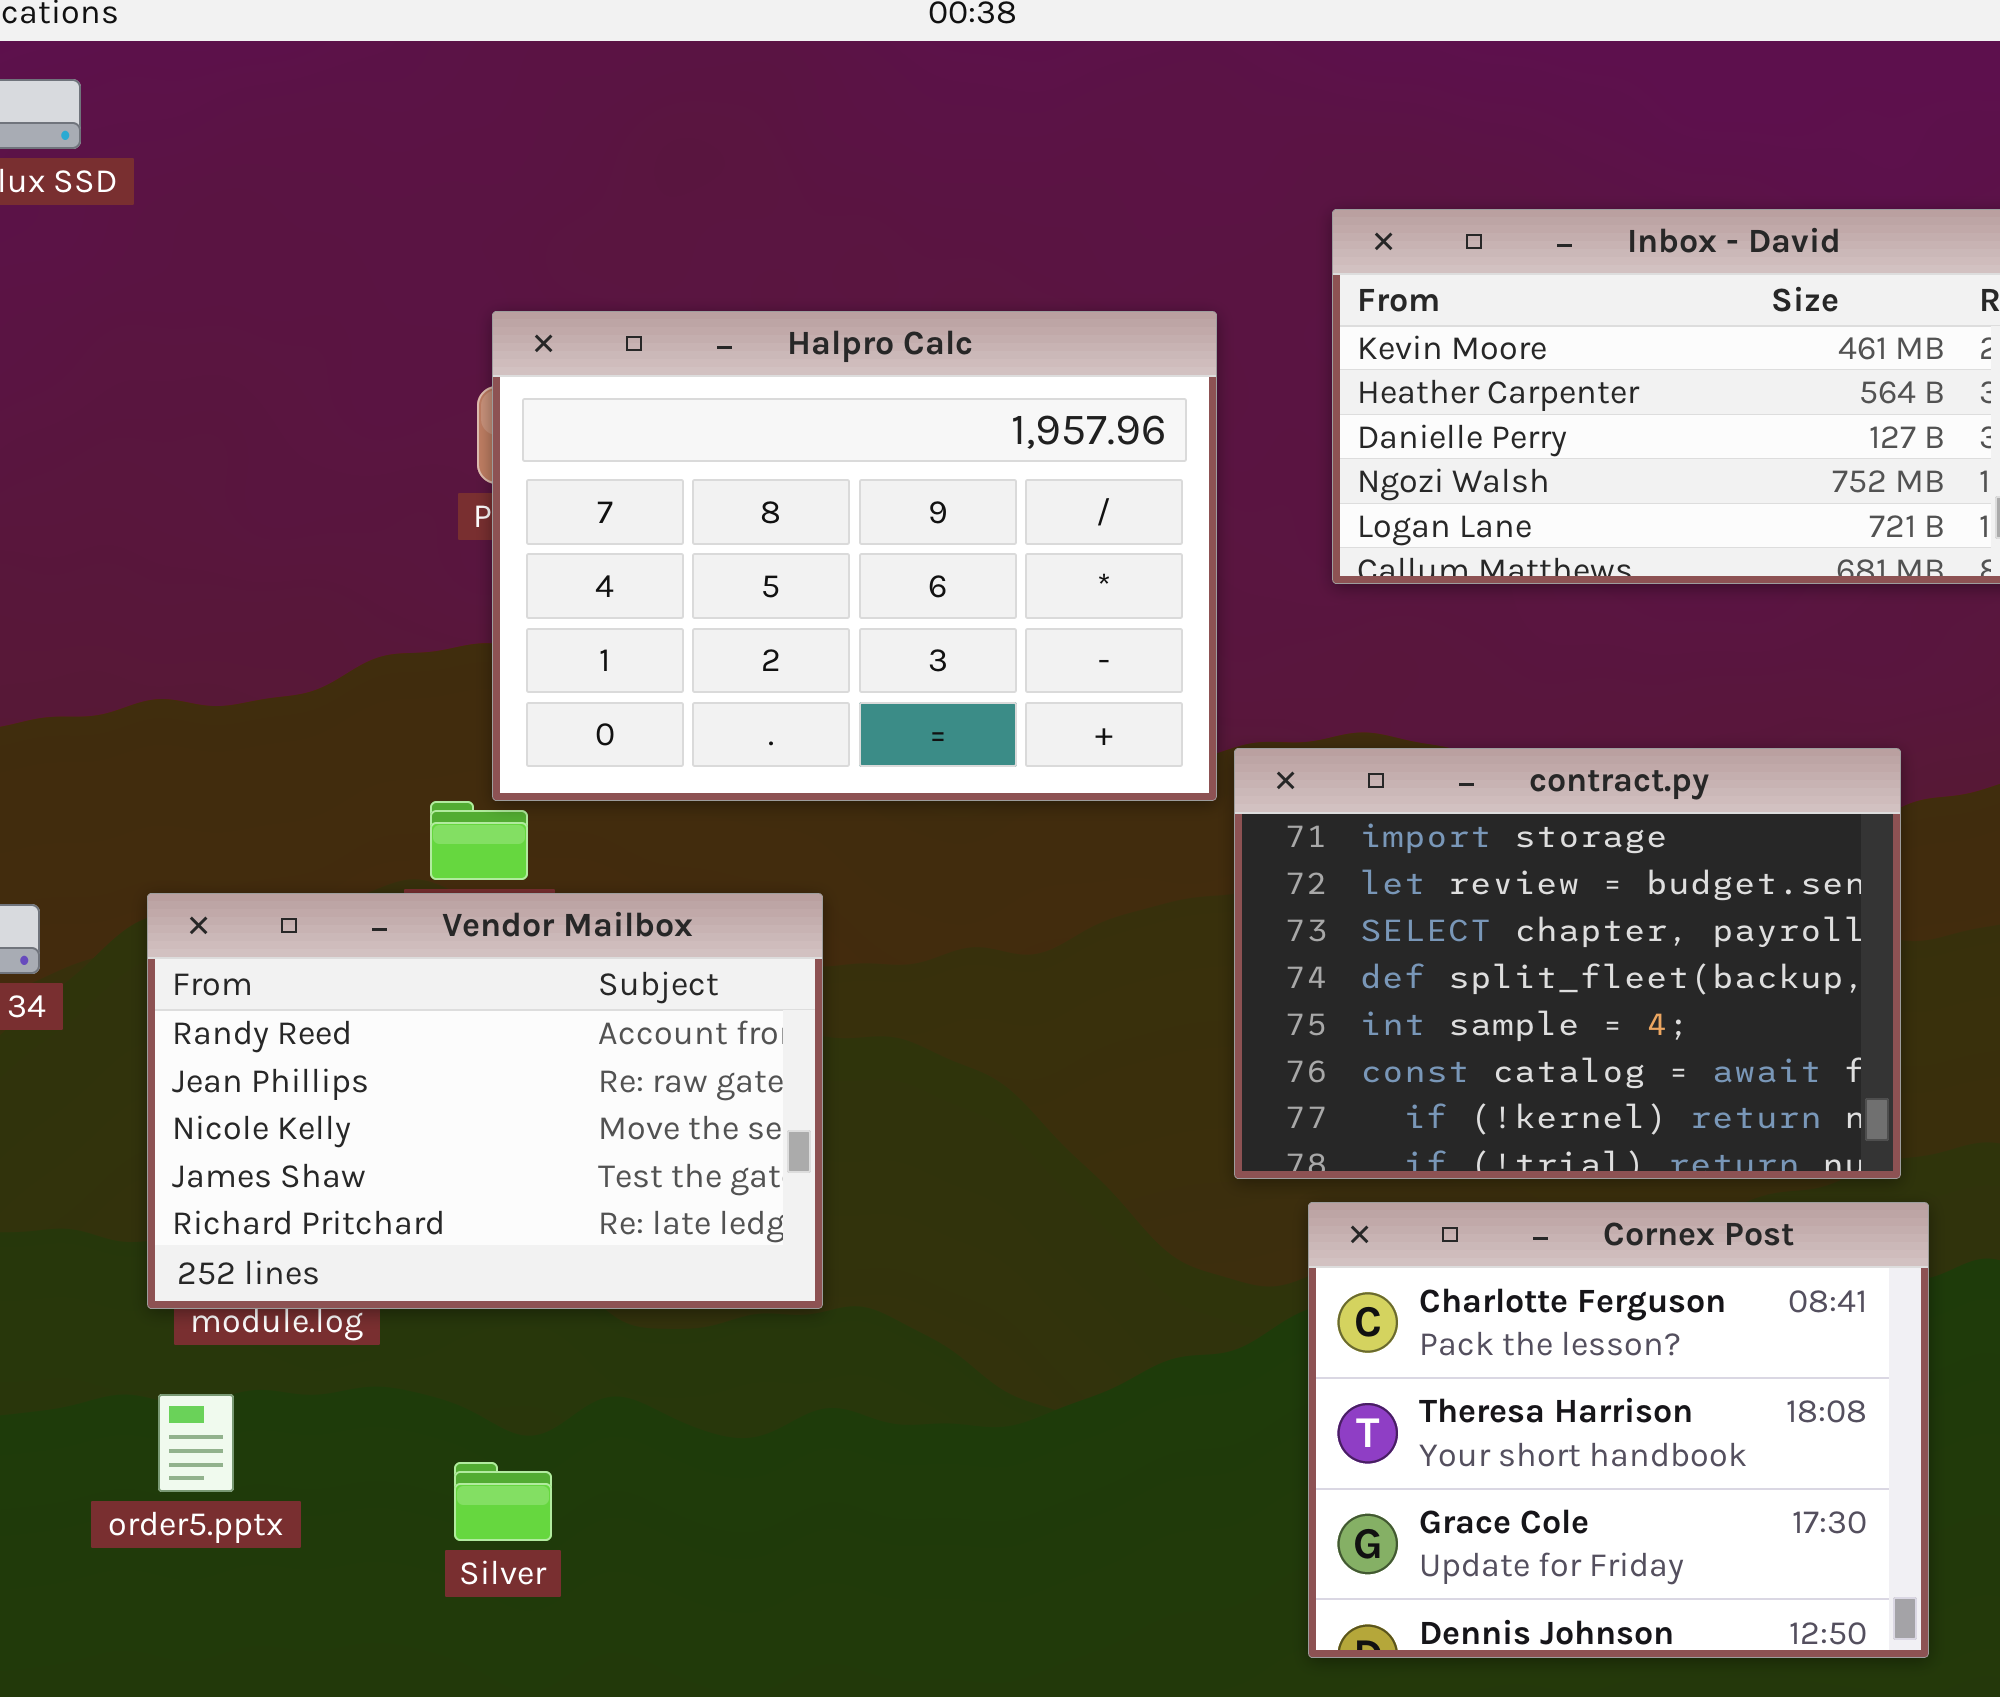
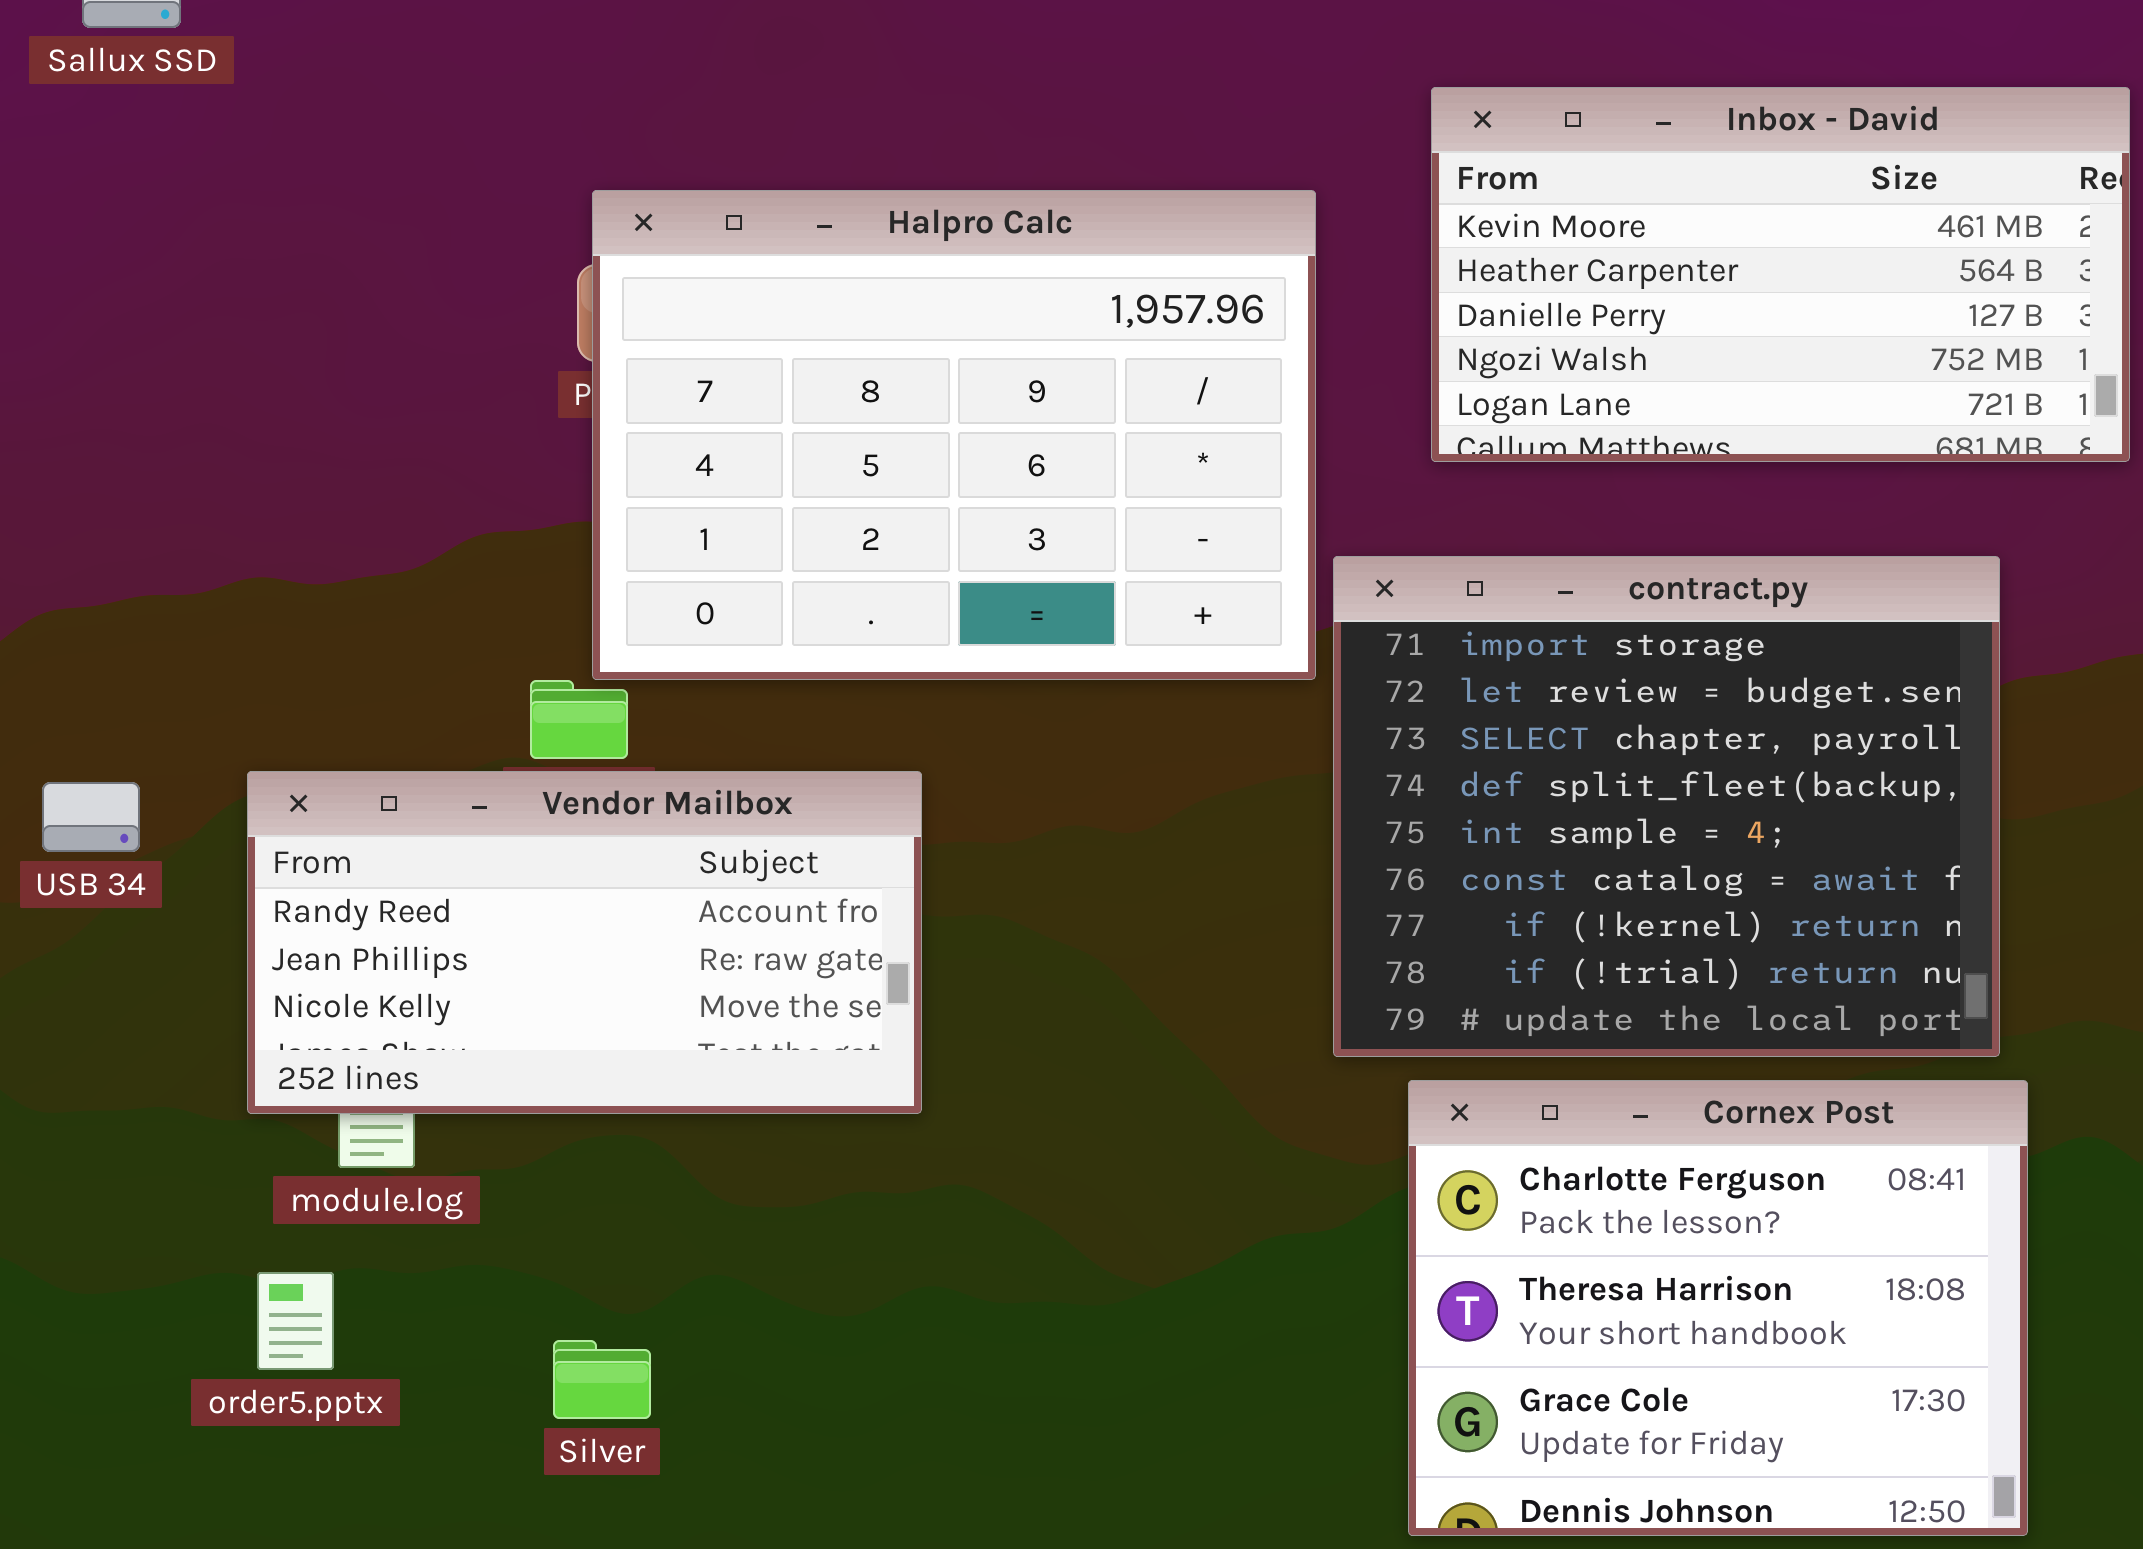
contract.py: [1234,748,1901,1179] -> [1333,556,2000,1057], resized
Vendor Mailbox: [147,893,823,1309] -> [247,771,922,1114], resized

